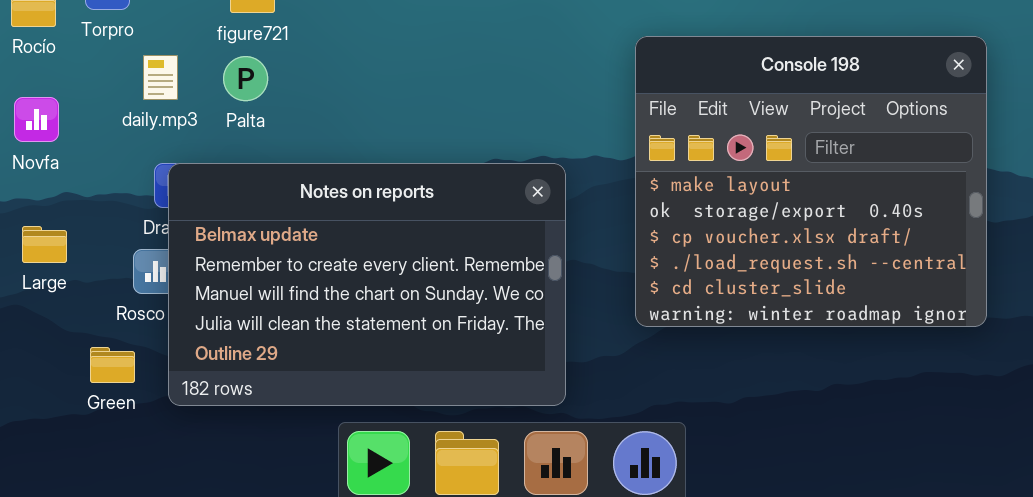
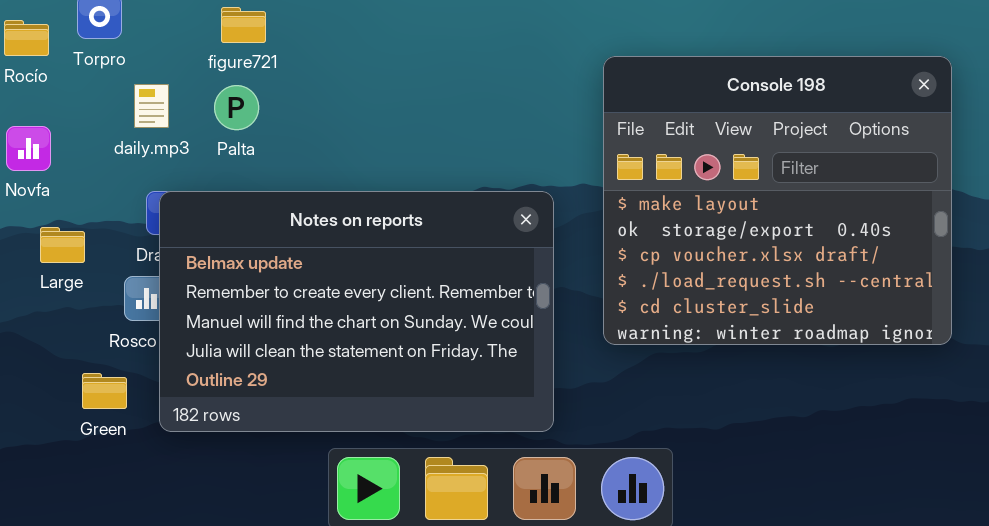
Console 198: [635,36,987,327] -> [603,56,952,345], moved
Large: [22,226,67,263] -> [40,227,85,263], moved

